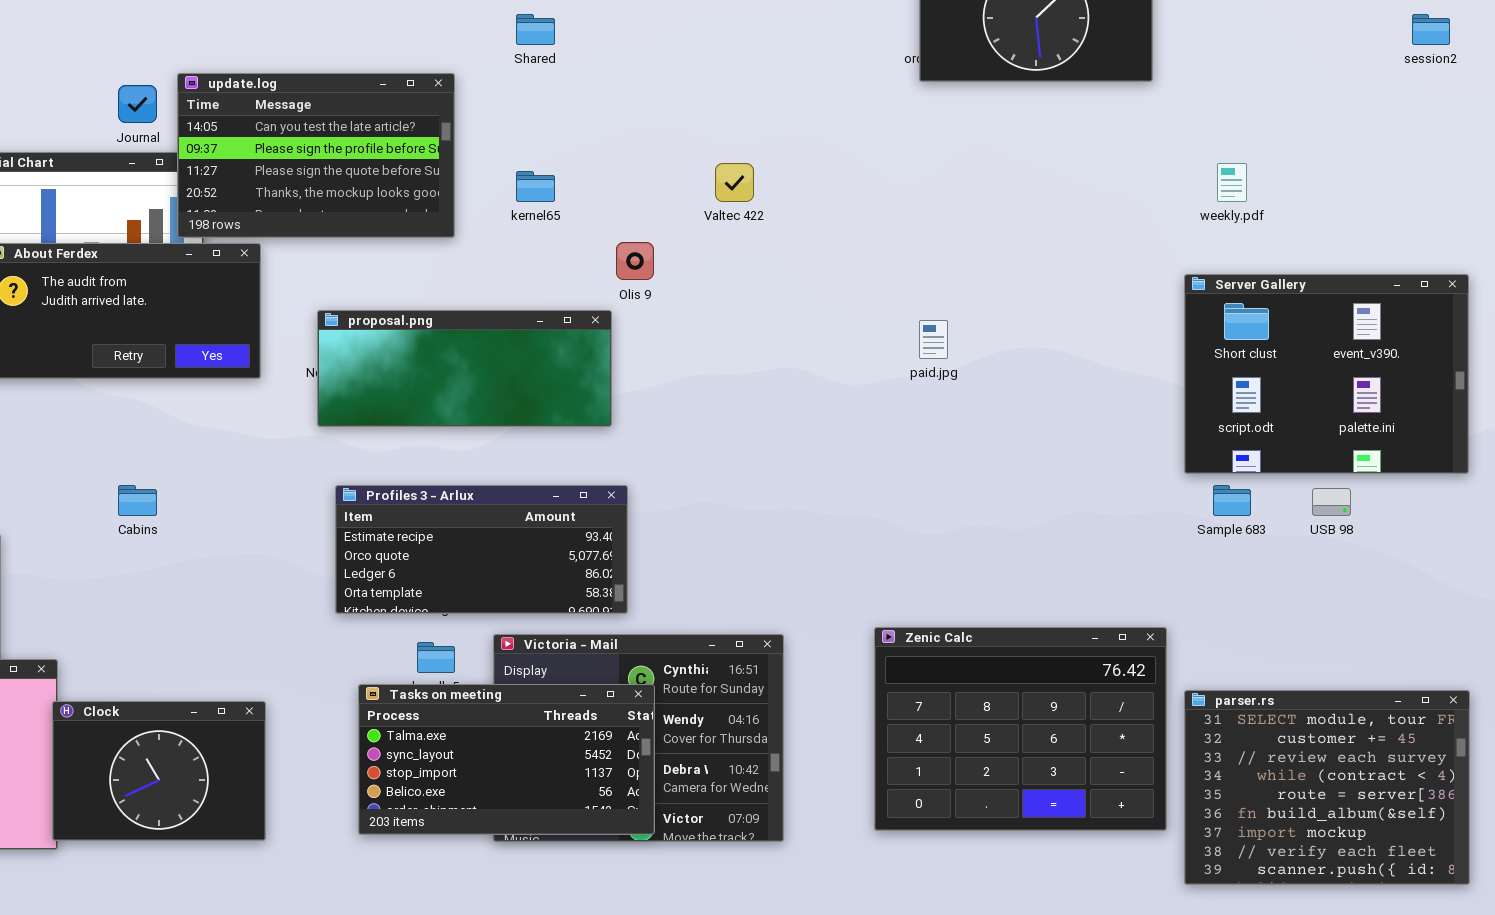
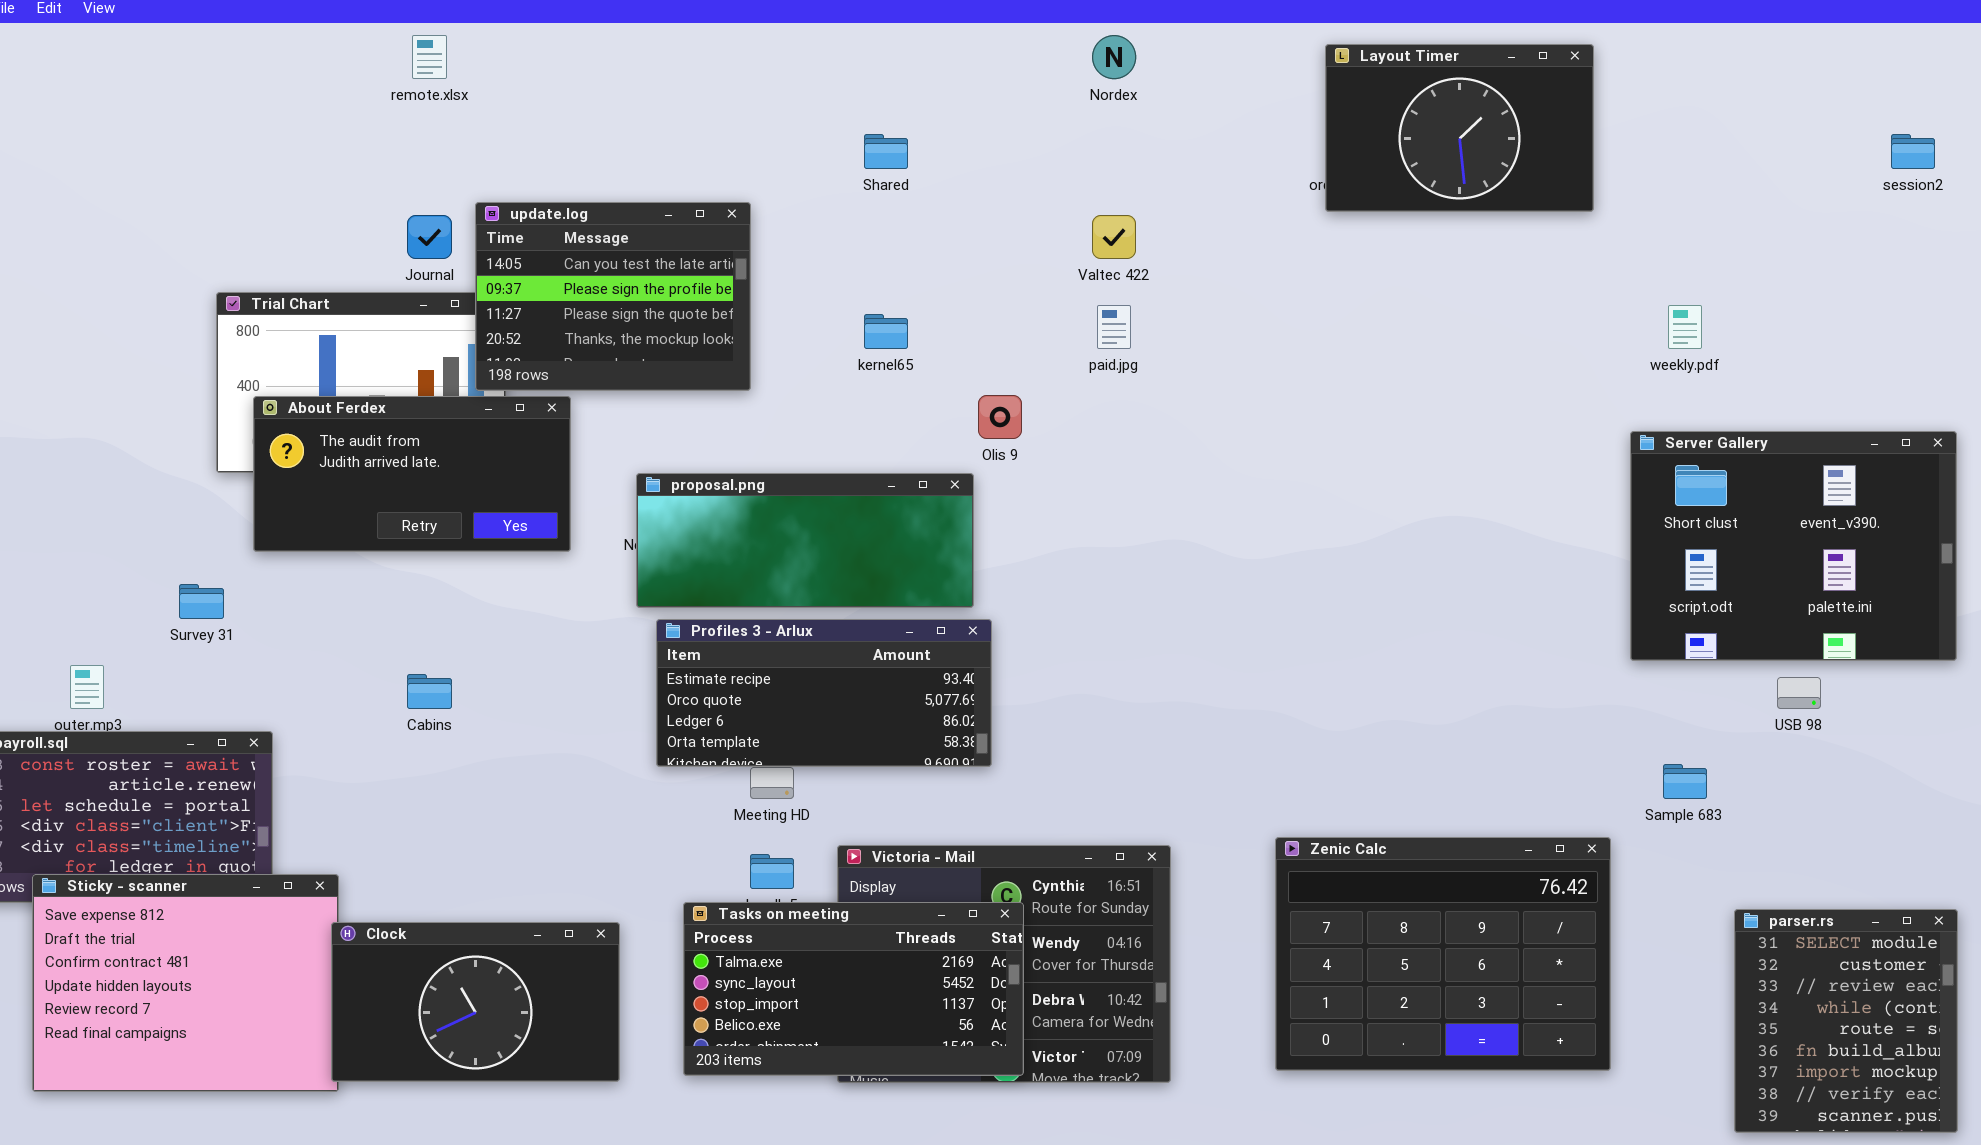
update.log: [177,73,455,238] -> [475,202,751,391], resized
Valtec 422: [715,163,754,202] -> [1092,215,1136,259], moved
paid.jpg: [919,320,948,359] -> [1097,305,1131,349], moved
Profiles 3 - Arlux: [335,485,628,614] -> [656,619,992,767], moved
Sample 683: [1213,485,1251,516] -> [1663,764,1707,799], moved
parser.rs: [1184,690,1470,885] -> [1734,909,1958,1133], resized
Clock: [52,701,266,841] -> [331,922,620,1082], resized

